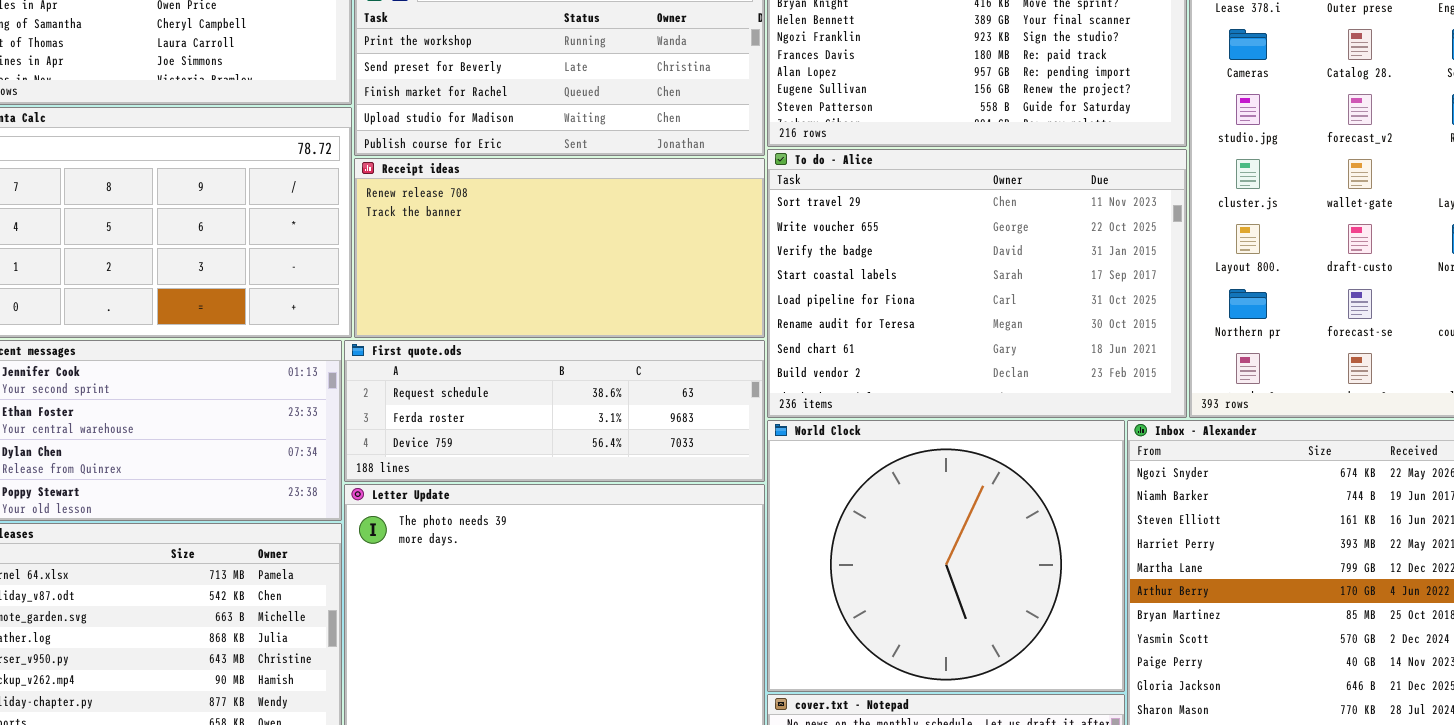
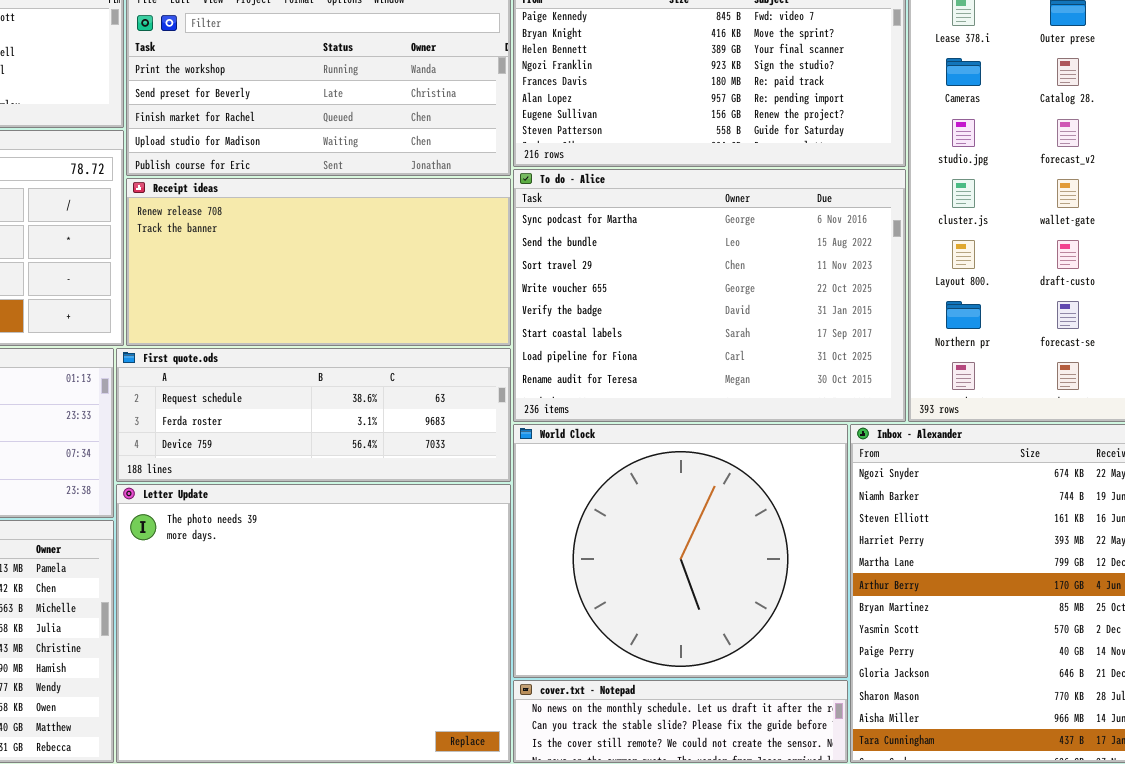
To do - Alice: [767,149,1187,418] -> [513,169,906,422], scrolled up 2 rows

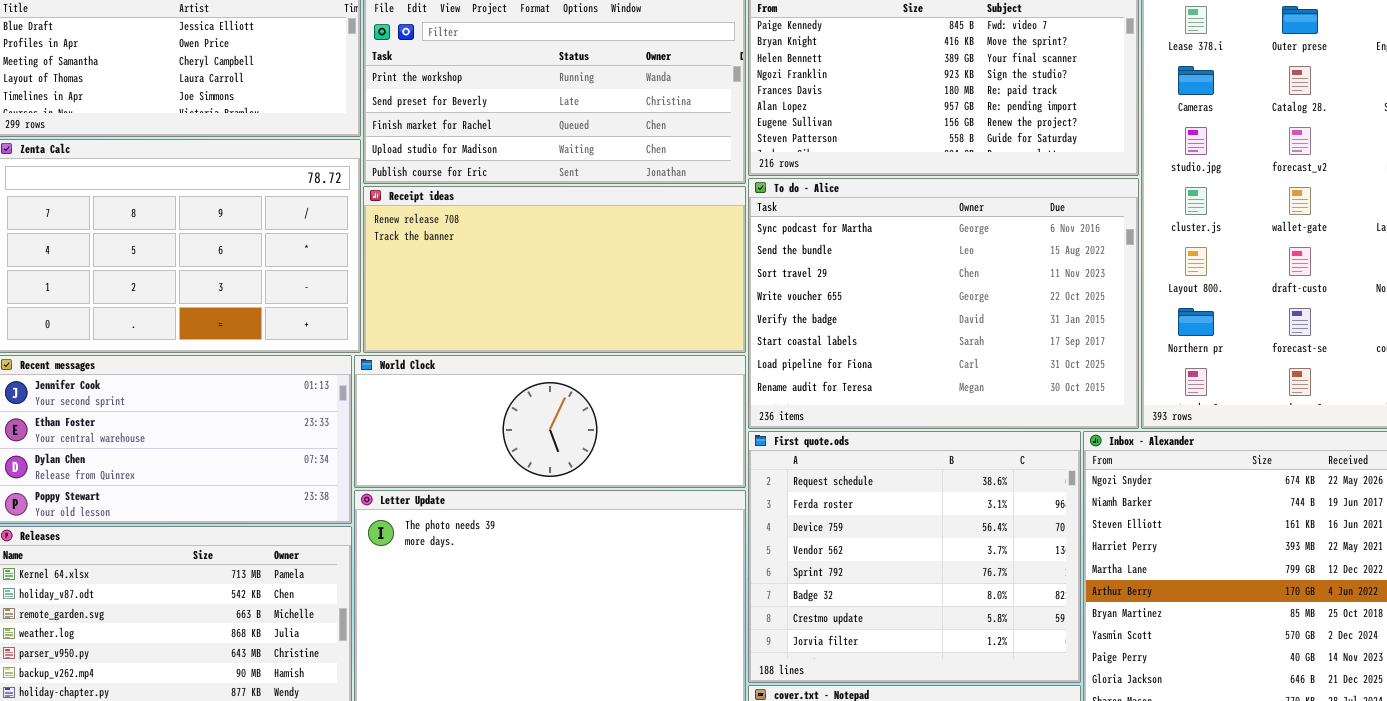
First quote.ods: [116,348,511,482] -> [748,431,1081,683], moved, resized
World Clock: [513,424,848,678] -> [354,355,746,488], moved, resized

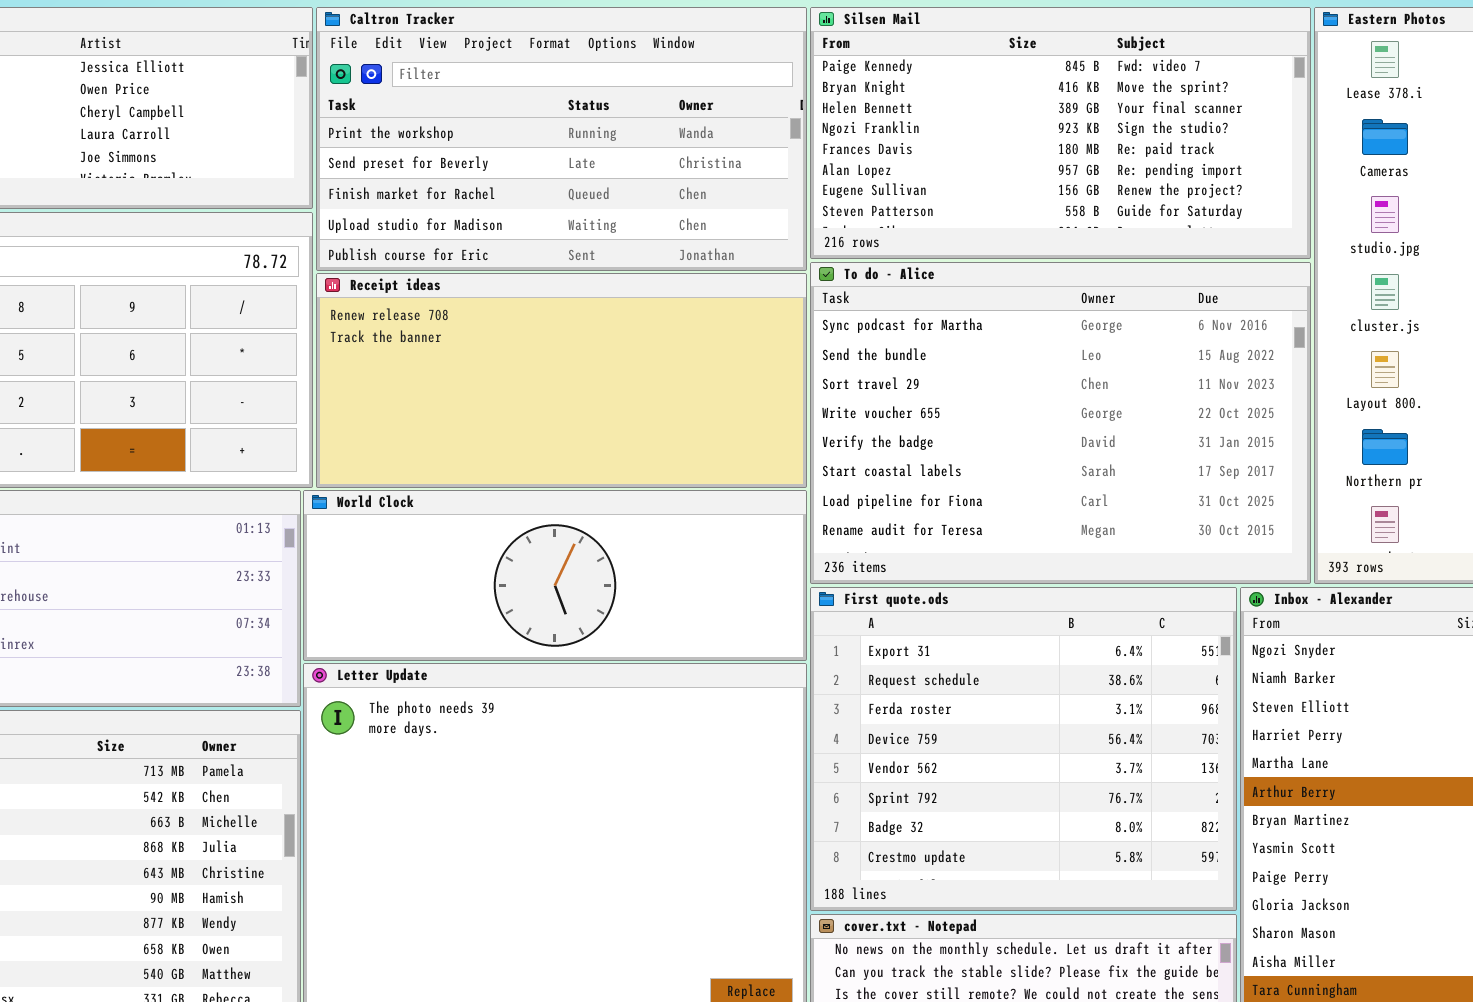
First quote.ods: [748,431,1081,683] -> [810,587,1237,911], scrolled up 1 row

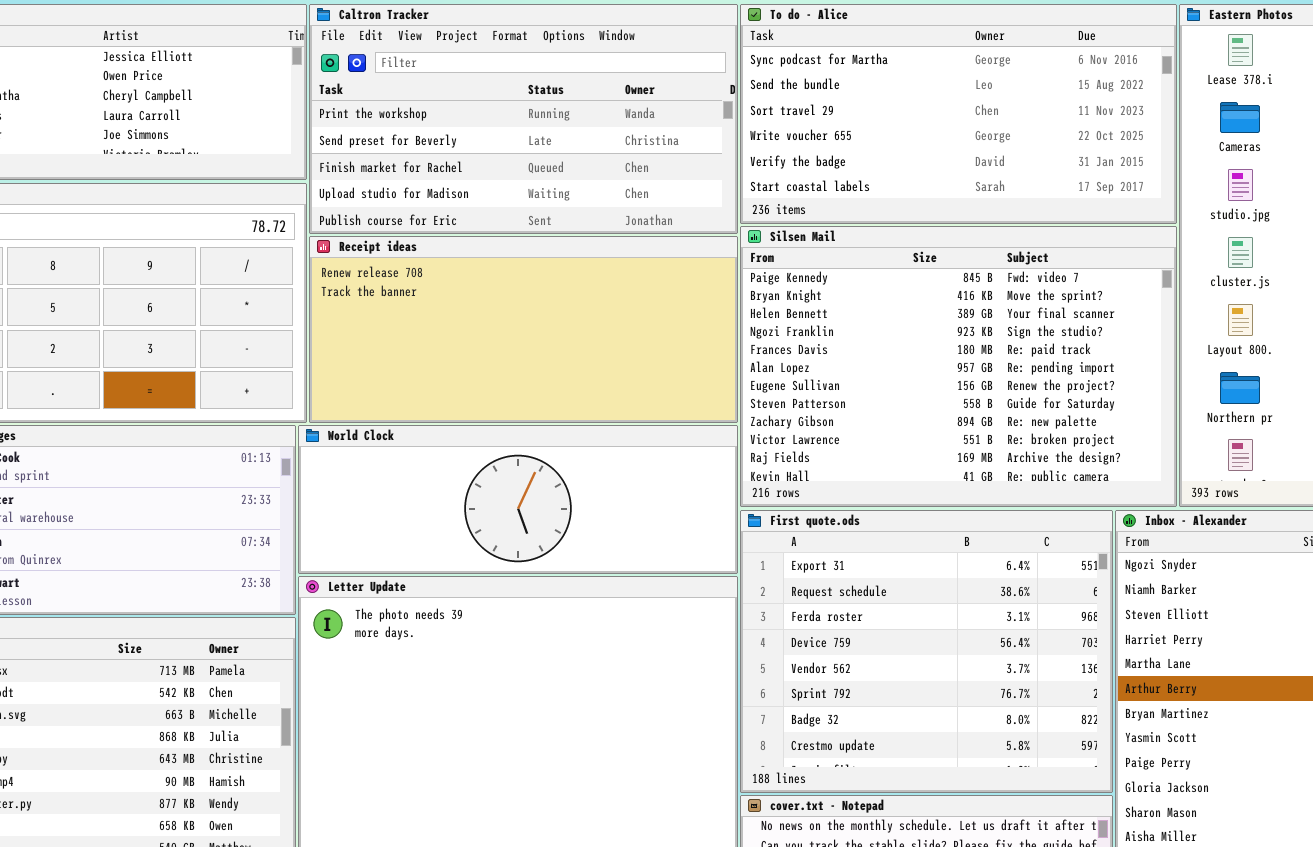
Silsen Mail: [810,7,1311,259] -> [740,226,1177,507], moved, resized
To do - Alice: [810,262,1311,584] -> [740,4,1177,224], moved, resized

